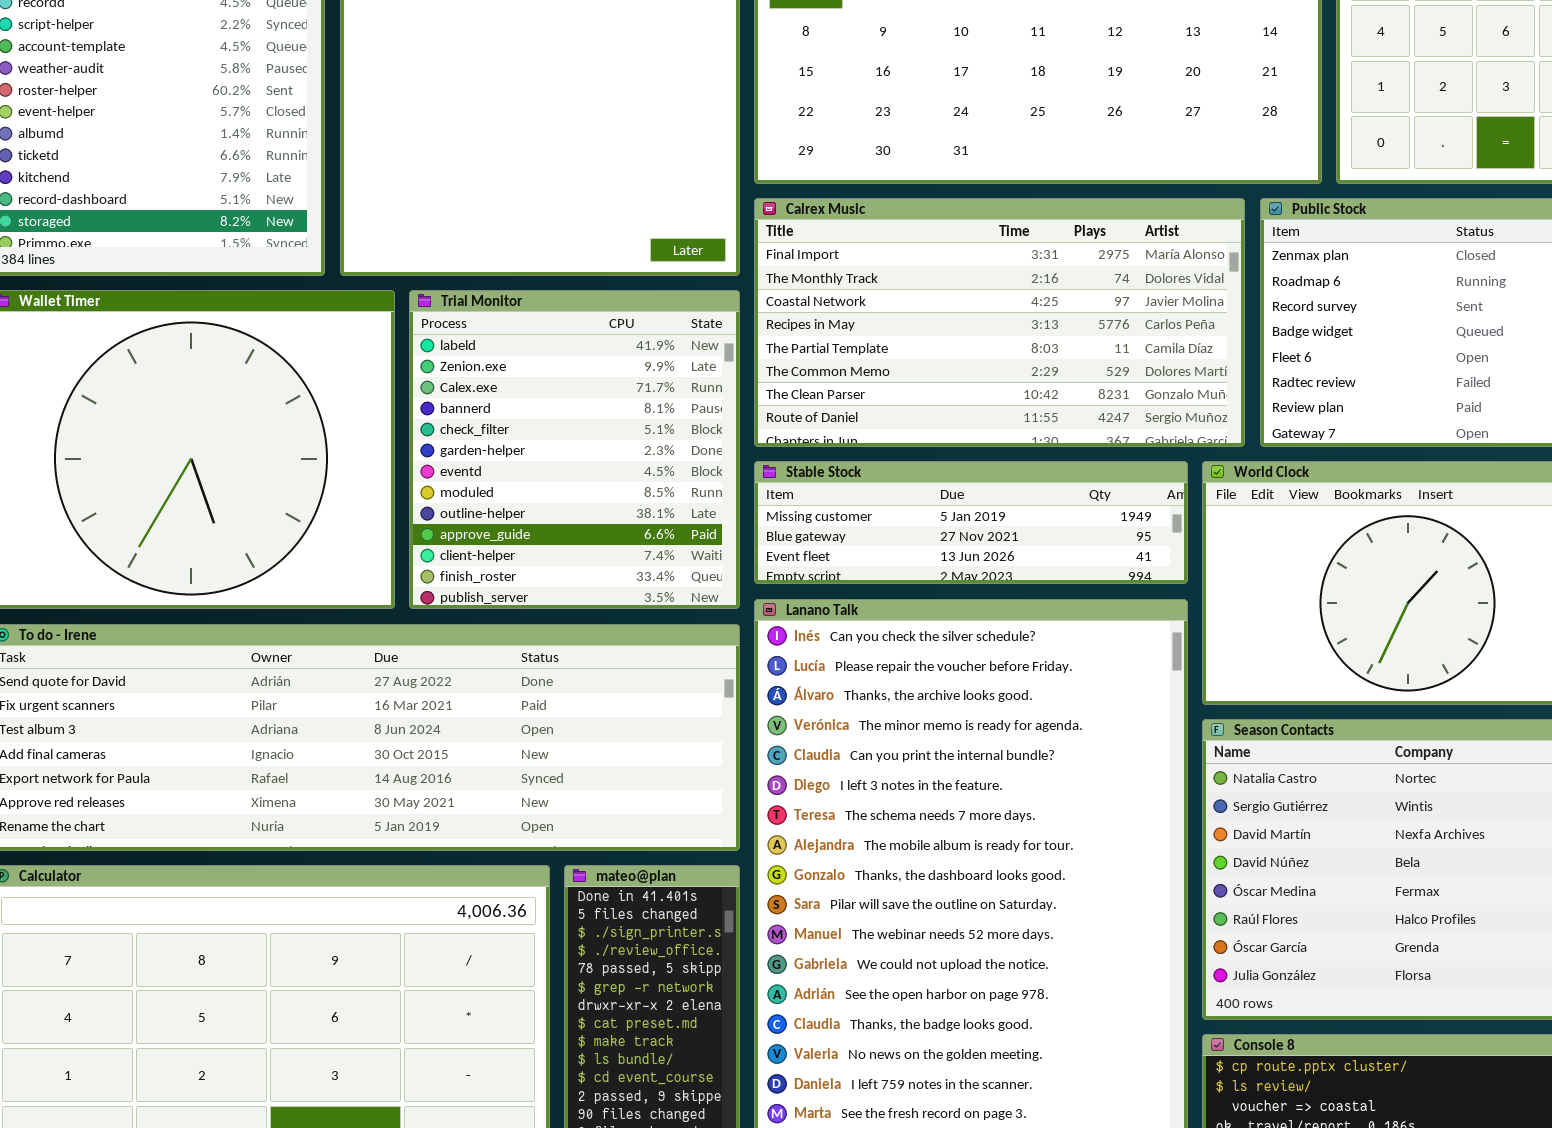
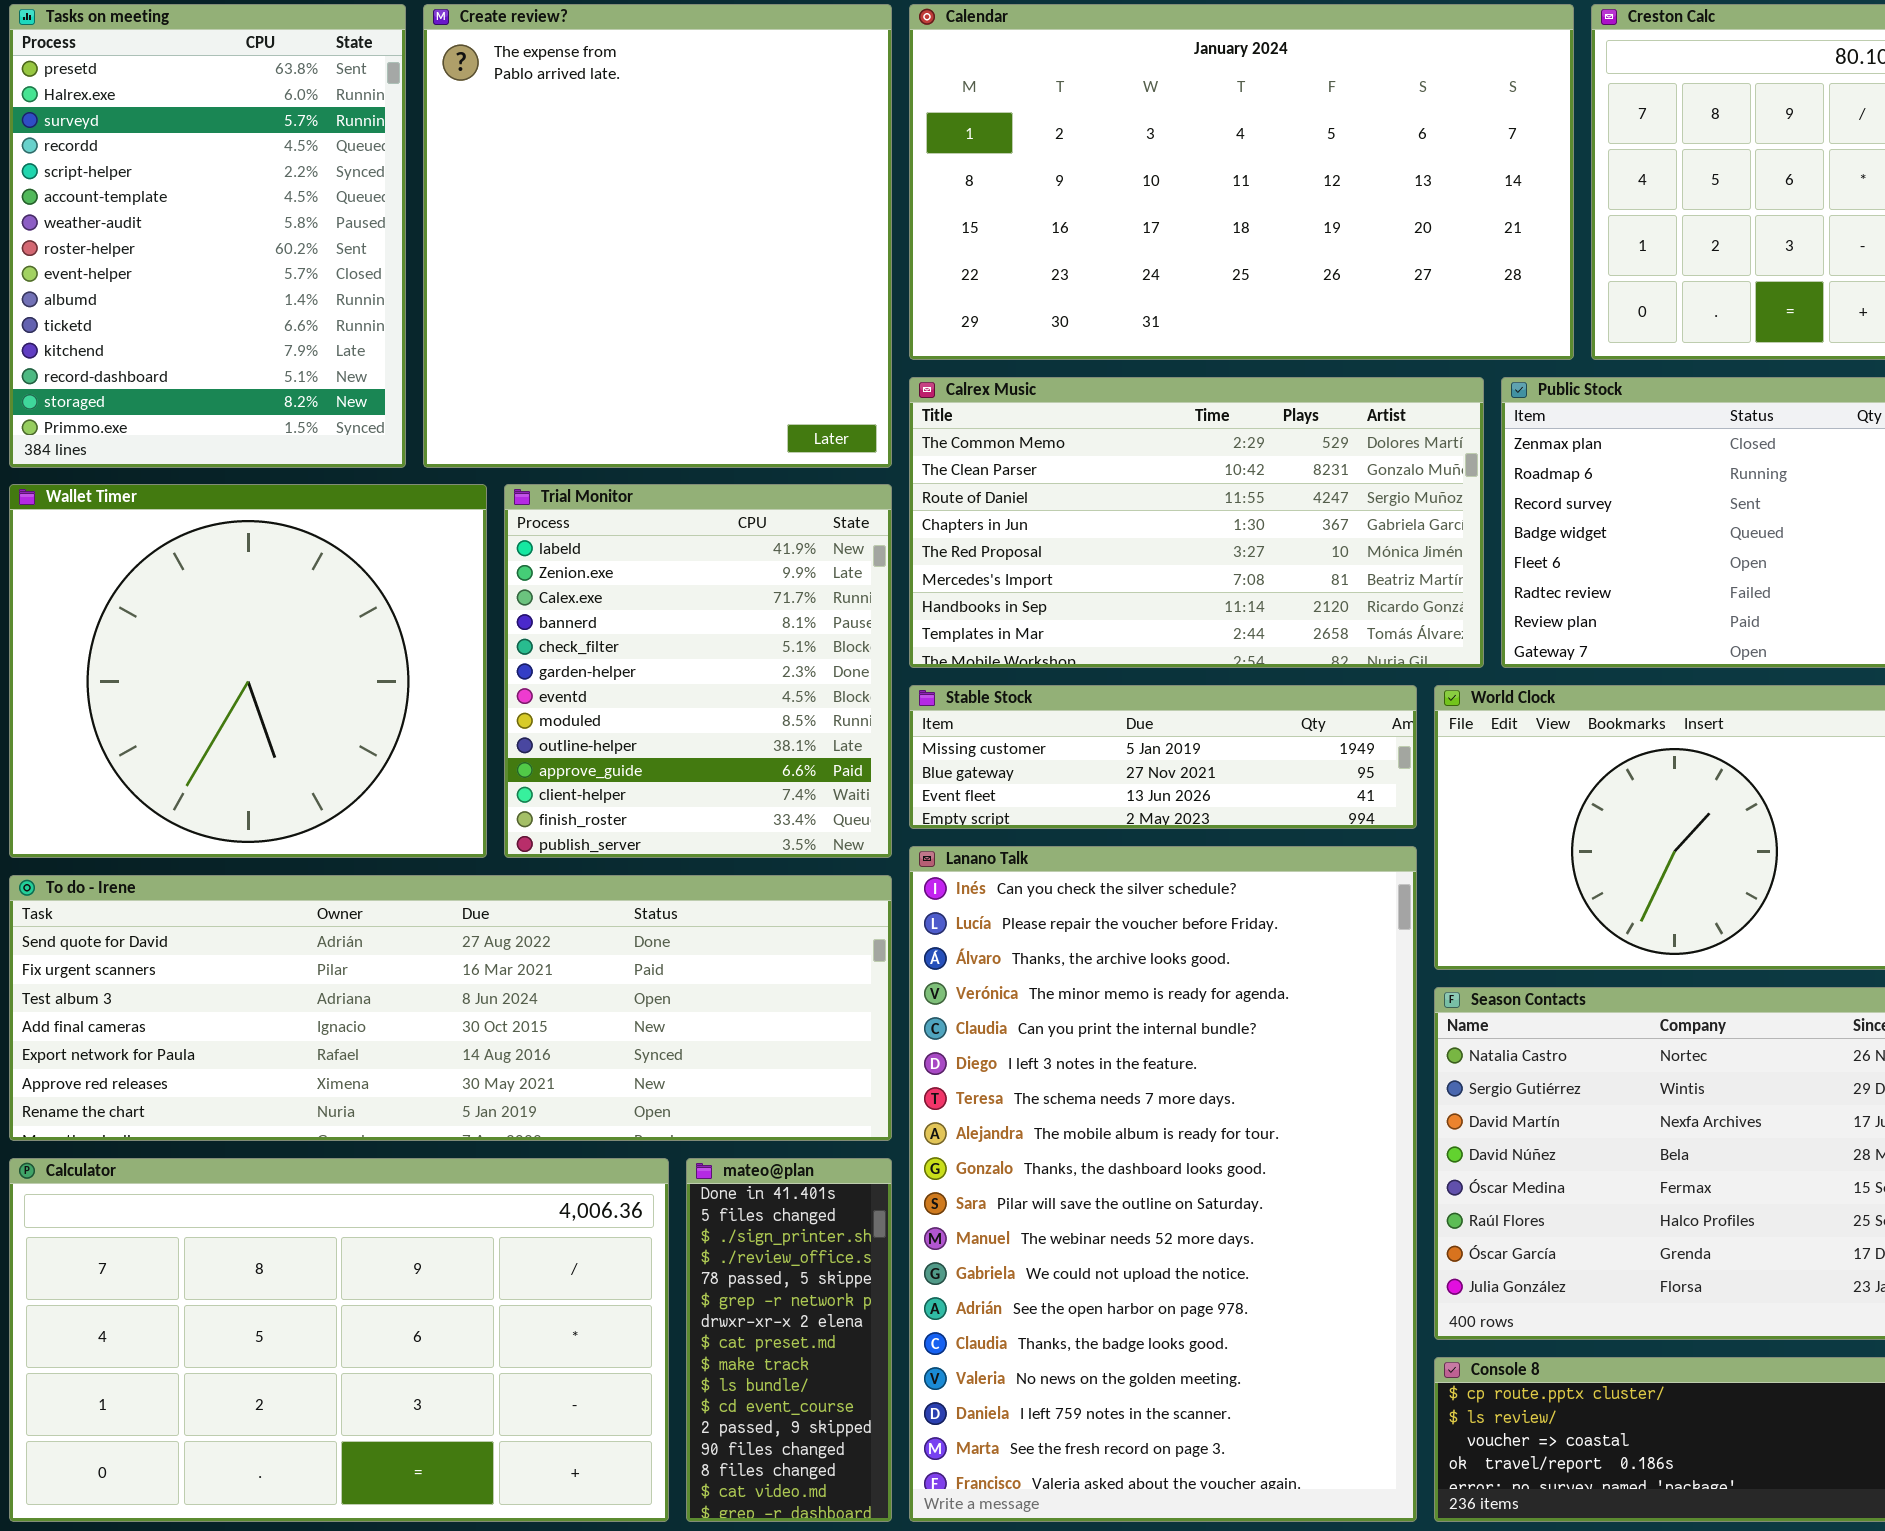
Calrex Music: [754,198,1245,447] -> [909,377,1484,668], scrolled down 5 rows

